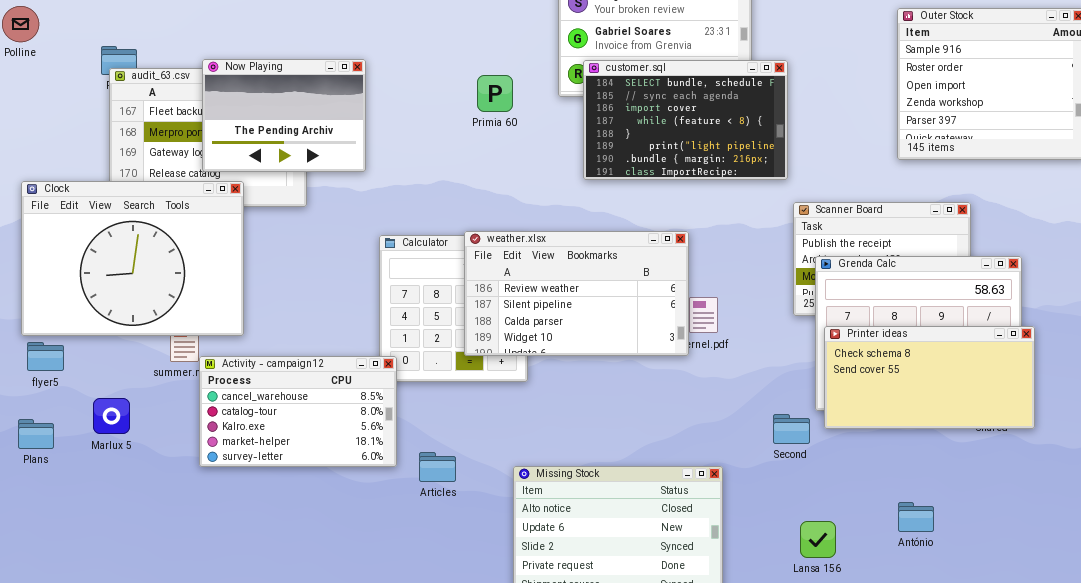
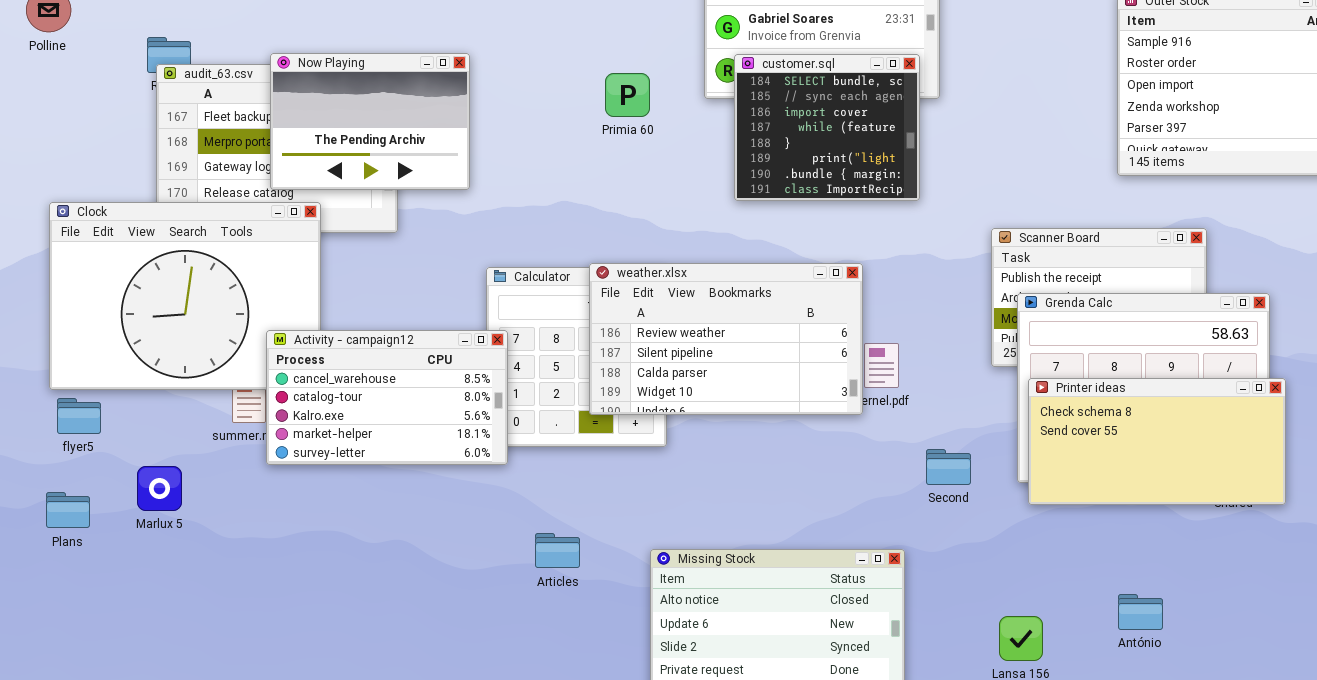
customer.sql: [583,60,788,180] -> [734,54,920,201], resized
Activity - campaign12: [199,356,397,467] -> [266,330,508,465], moved
Second: [773,414,810,444] -> [926,449,971,485], moved

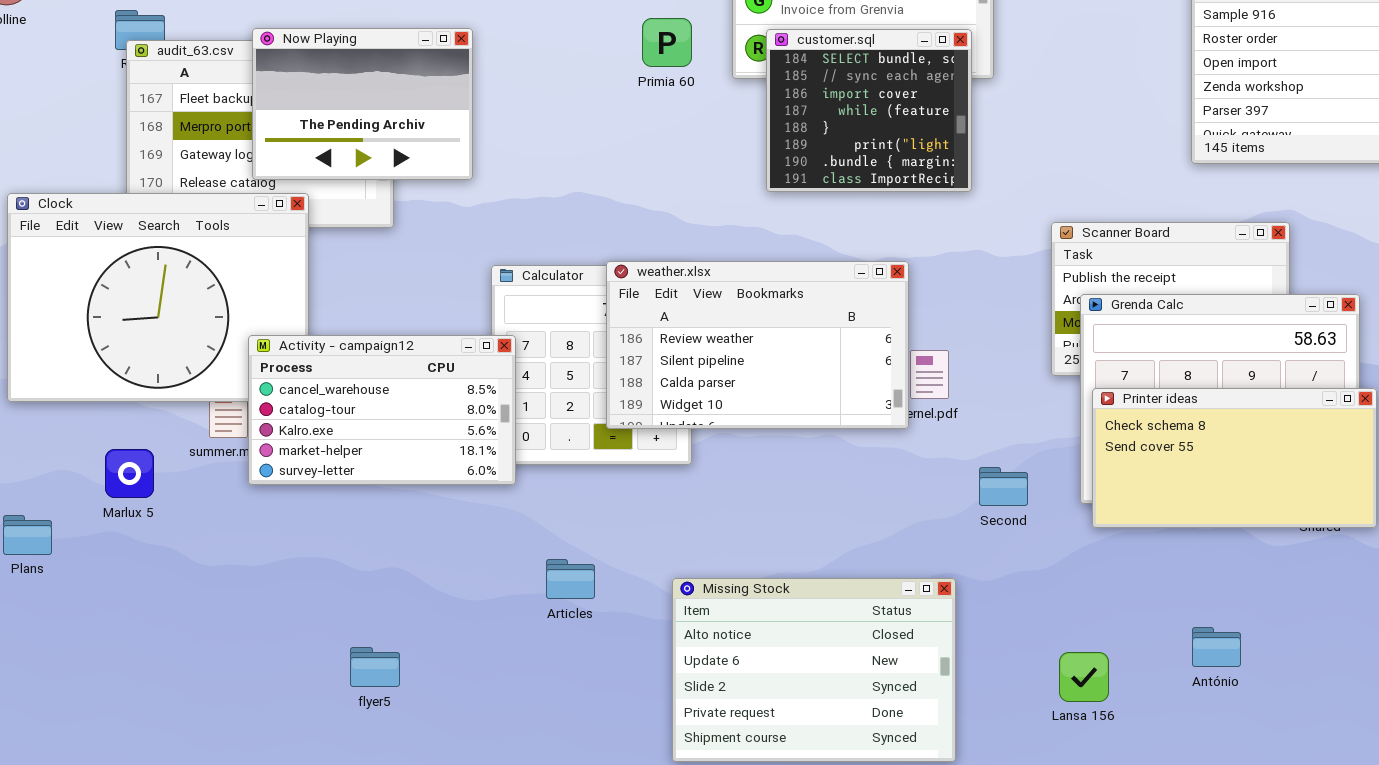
Primia 60: [605,73,650,117] -> [642,18,692,67], moved
flyer5: [57,398,101,434] -> [350,647,400,687], moved
Marlux 5: [137,466,182,511] -> [105,449,154,498], moved

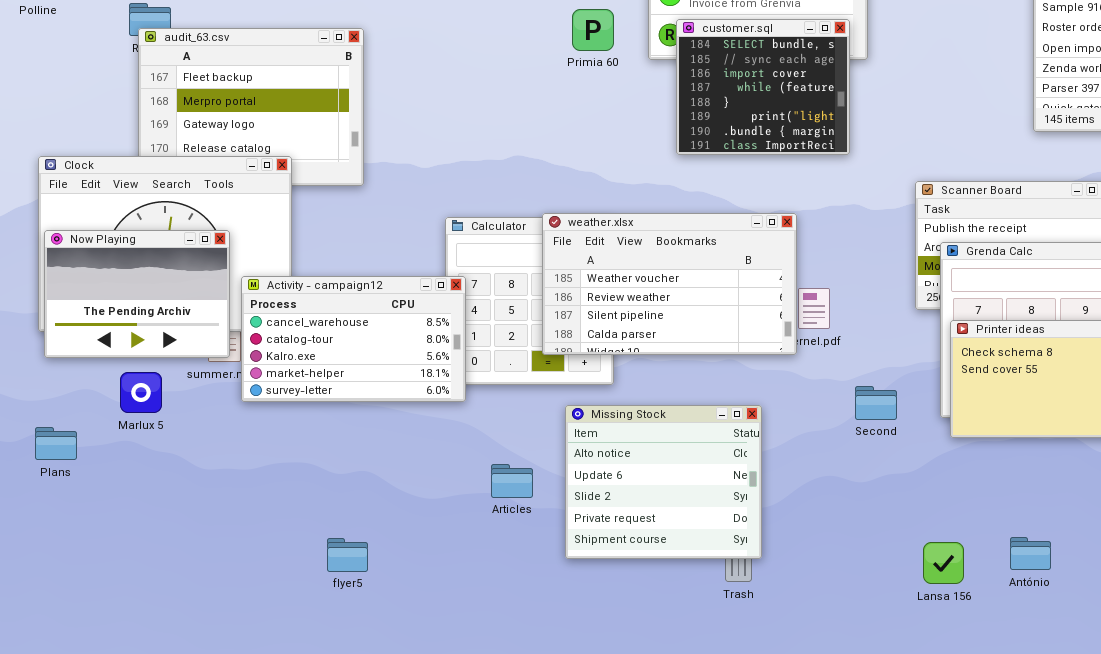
Now Playing: [252,28,473,180] -> [44,230,230,358], moved
weather.xlsx: [606,261,909,429] -> [542,213,797,355], scrolled up 1 row
Missing Stock: [672,578,956,762] -> [565,405,762,559], moved, resized
António: [1192,627,1241,667] -> [1010,537,1051,570], moved

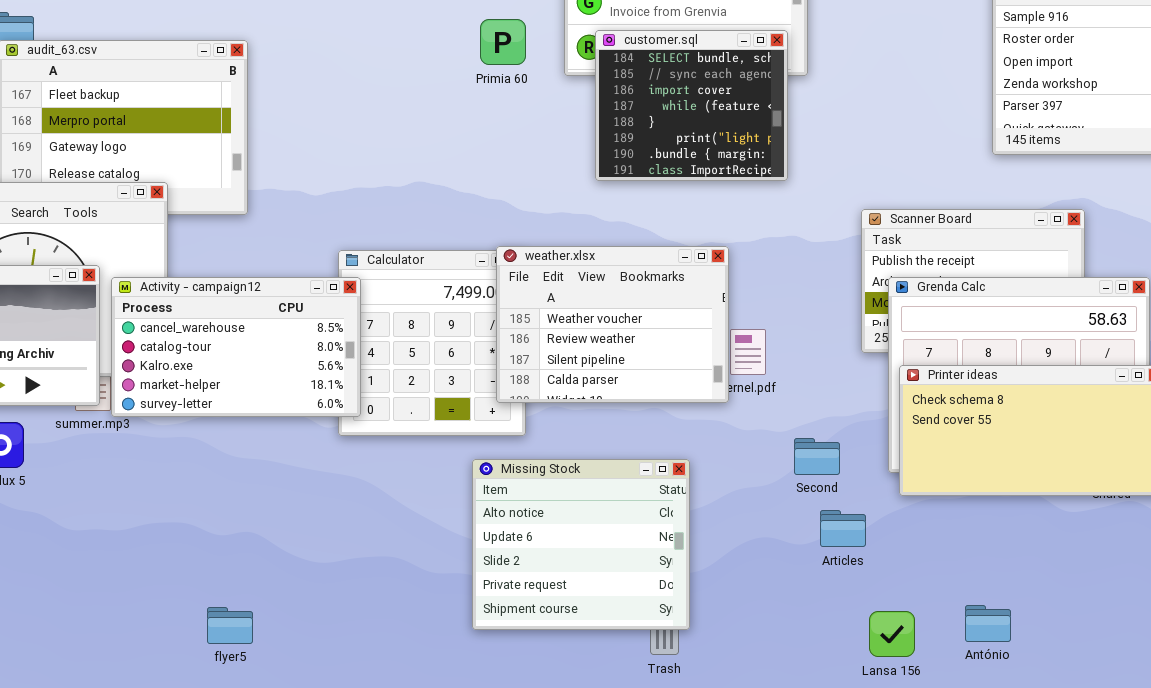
weather.xlsx: [542,213,797,355] -> [496,246,729,403], resized
Activity - campaign12: [241,276,466,402] -> [111,277,361,417], moved
Articles: [491,464,533,498] -> [820,510,866,547], moved

